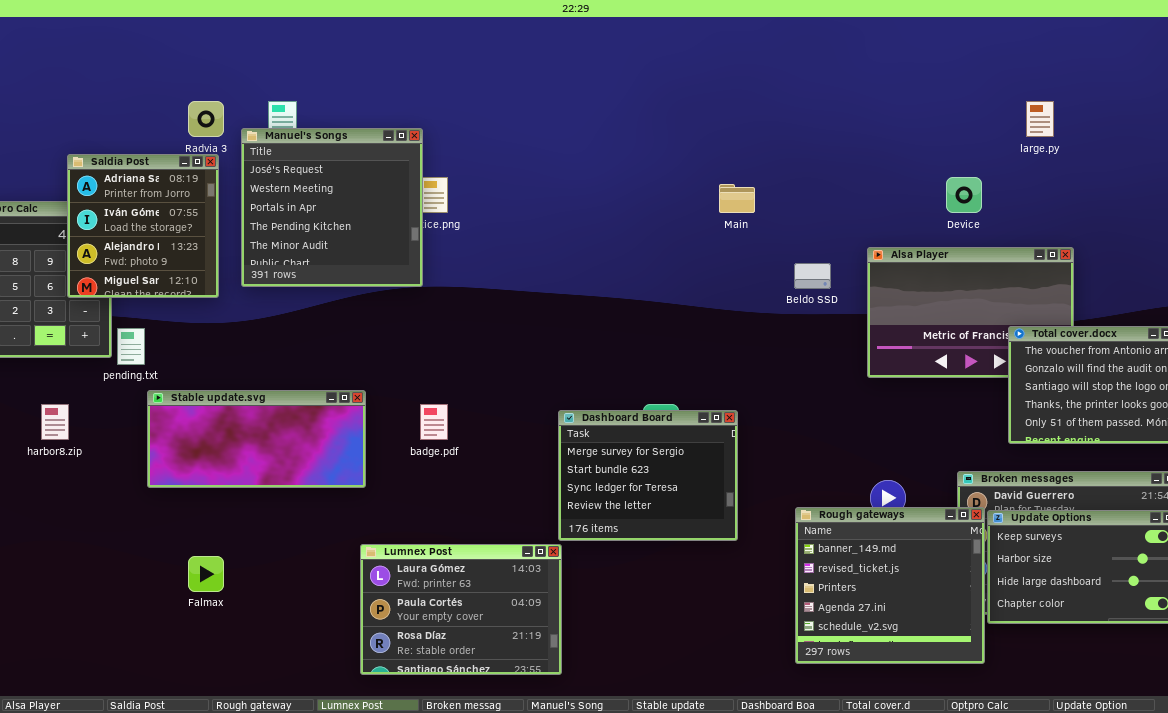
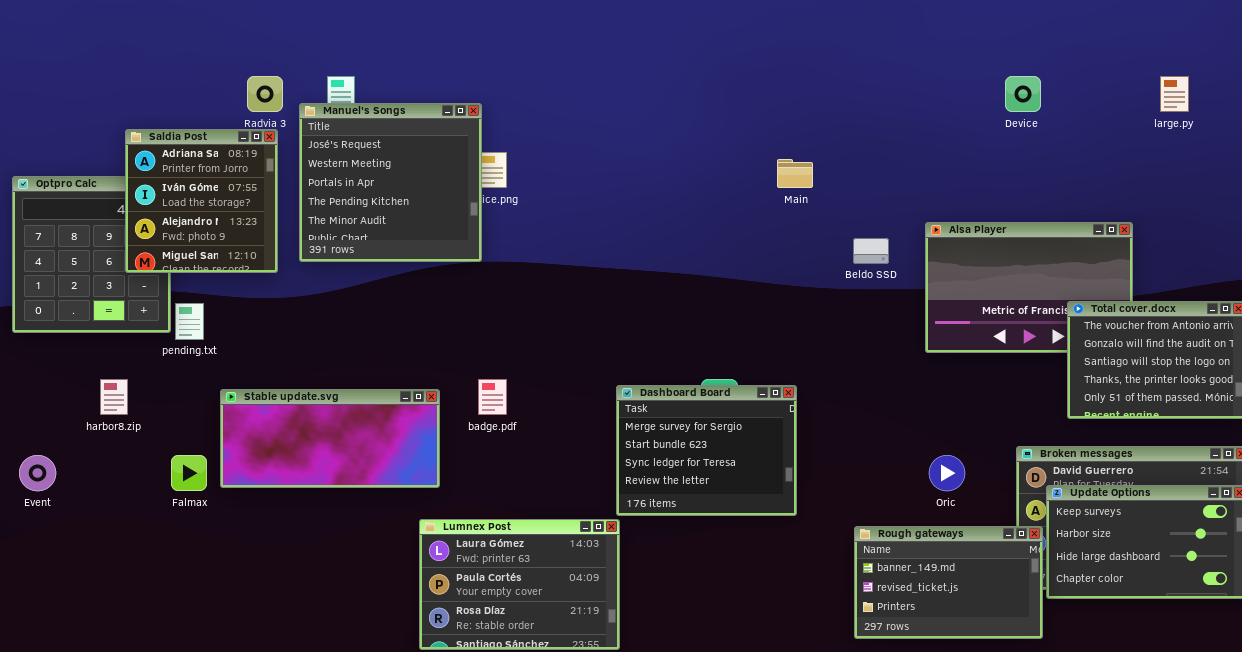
large.py: [1026,101,1054,137] -> [1160,76,1189,112], moved
Device: [946,177,982,213] -> [1005,76,1041,112], moved
Stable update.svg: [147,390,366,488] -> [220,389,440,488], moved
Rough gateways: [795,507,985,664] -> [854,526,1043,639], resized
Falmax: [188,556,224,592] -> [171,455,207,491], moved

